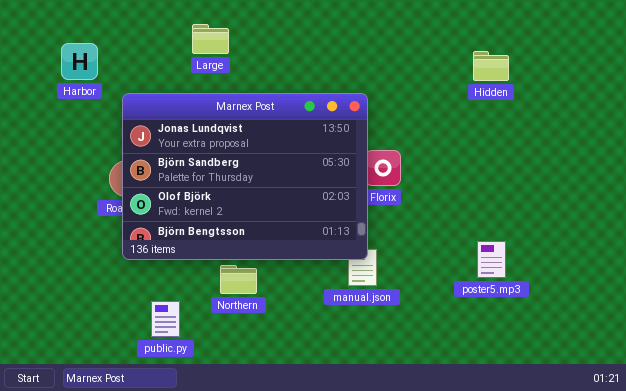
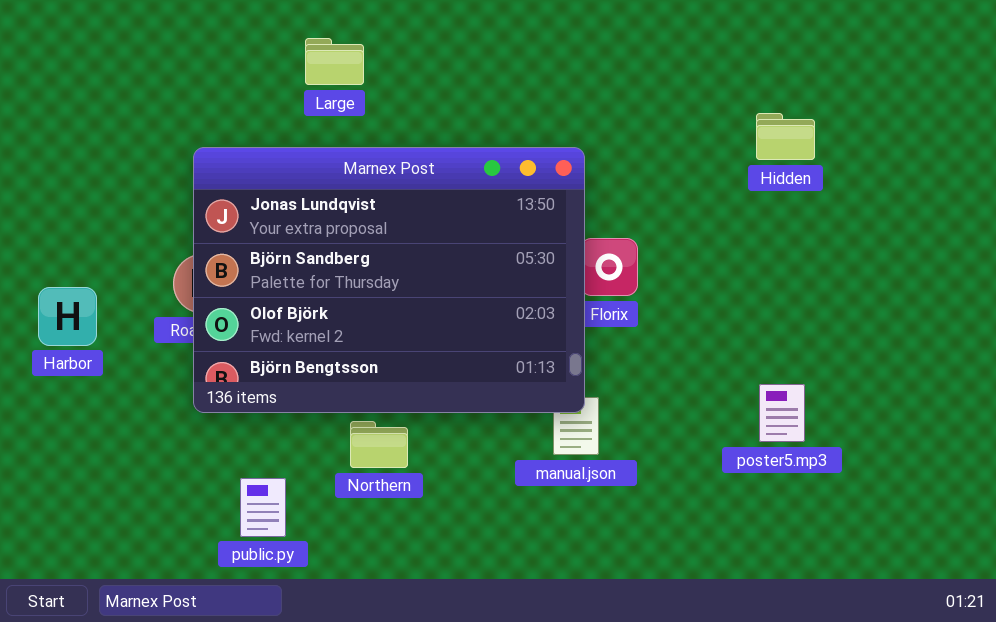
Harbor: [61,43,98,80] -> [38,287,97,346], moved
Hidden: [473,51,509,81] -> [756,113,815,160], moved

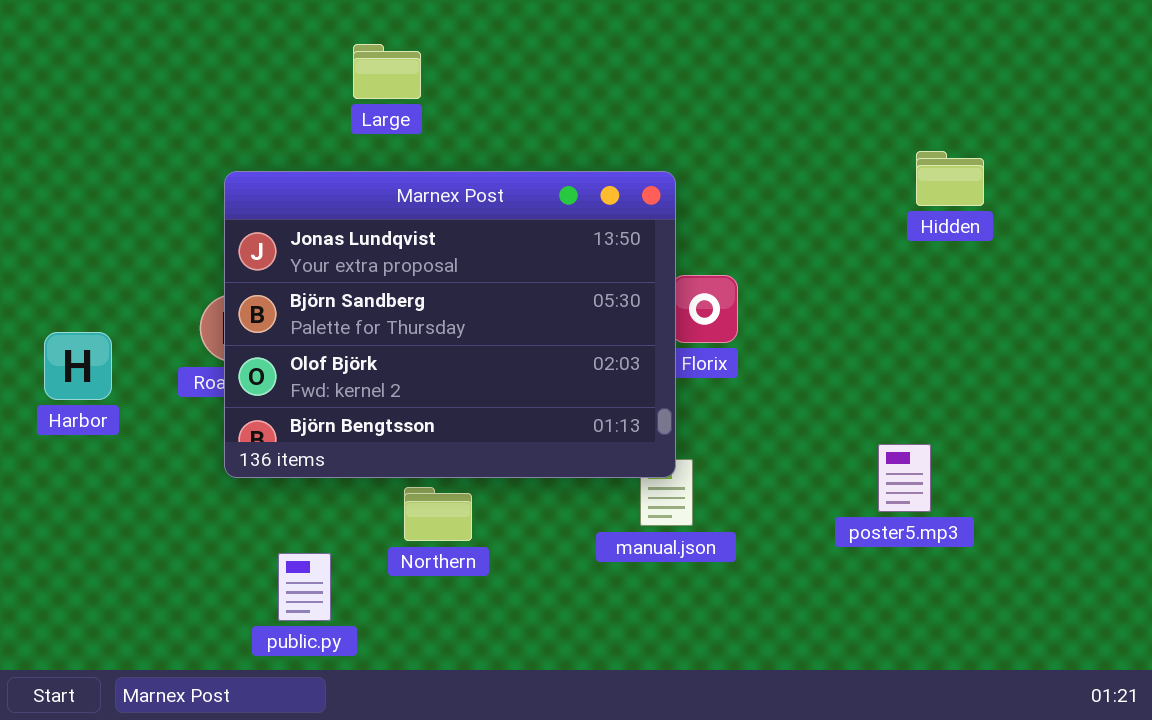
Hidden: [756,113,815,160] -> [916,151,984,206], moved

